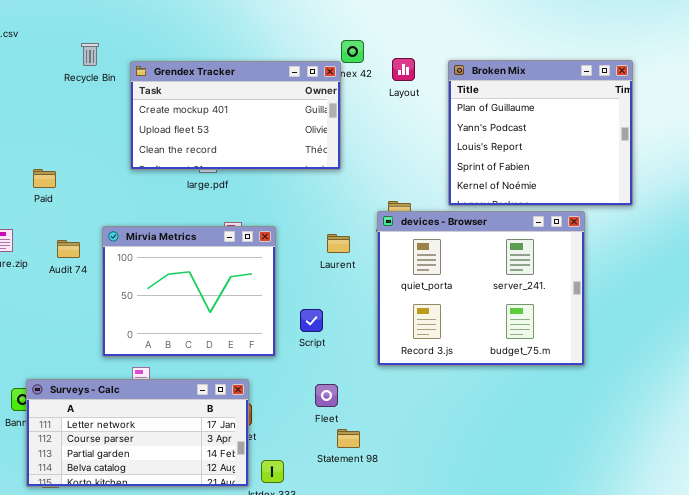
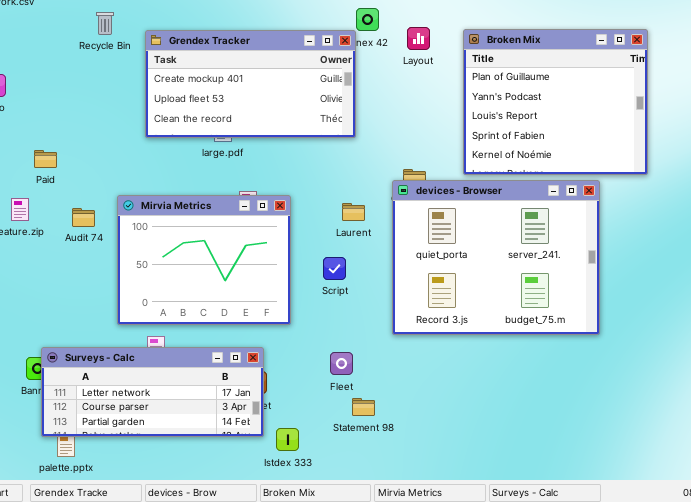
Paid: [33,169,56,188] -> [34,150,57,168], moved
Script: [300,309,323,332] -> [323,257,346,280], moved
Surveys - Calc: [26,379,249,487] -> [41,347,264,437], resized

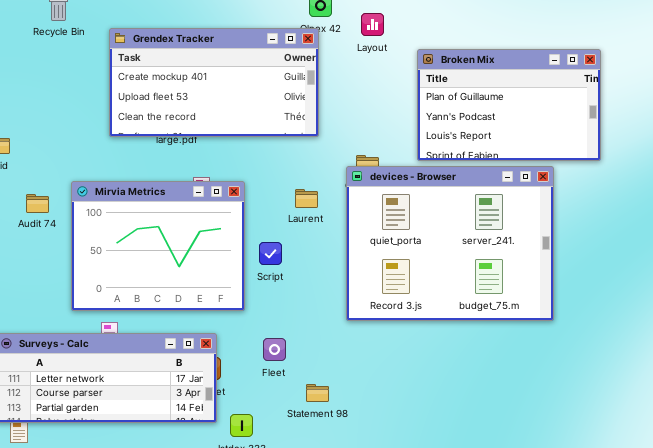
Broken Mix: [463,29,648,175] -> [417,49,601,161], resized
Grendex Tracker: [145,30,356,138] -> [109,28,319,137], moved
Script: [323,257,346,280] -> [259,242,282,265], moved
Fleet: [330,352,353,375] -> [263,338,286,361], moved

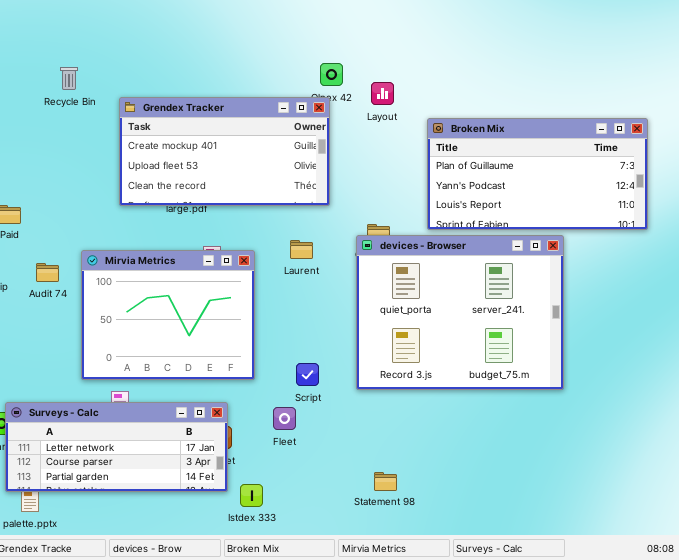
Broken Mix: [417,49,601,161] -> [427,118,648,230], resized
Laurent: [295,189,318,208] -> [290,240,313,259], moved
Script: [259,242,282,265] -> [296,363,319,386], moved
Statement 98: [306,384,329,402] -> [374,472,397,491], moved

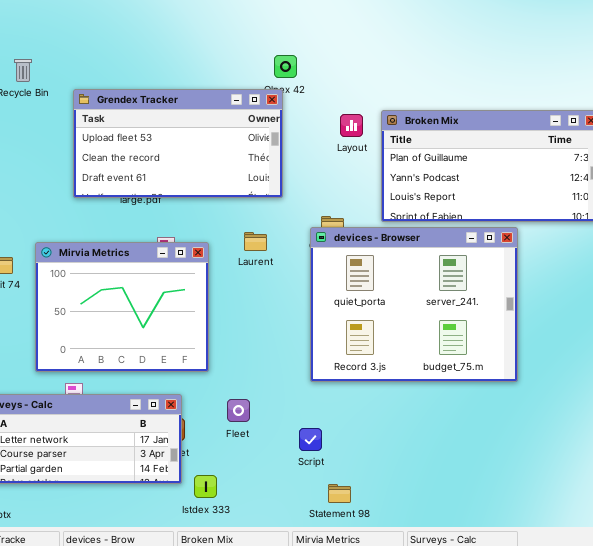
Layout: [371,82,394,105] -> [340,114,363,137], moved
Grendex Tracker: [119,97,330,206] -> [73,89,283,198], scrolled down 1 row
Script: [296,363,319,386] -> [299,428,322,451], moved
Statement 98: [374,472,397,491] -> [328,484,351,503], moved

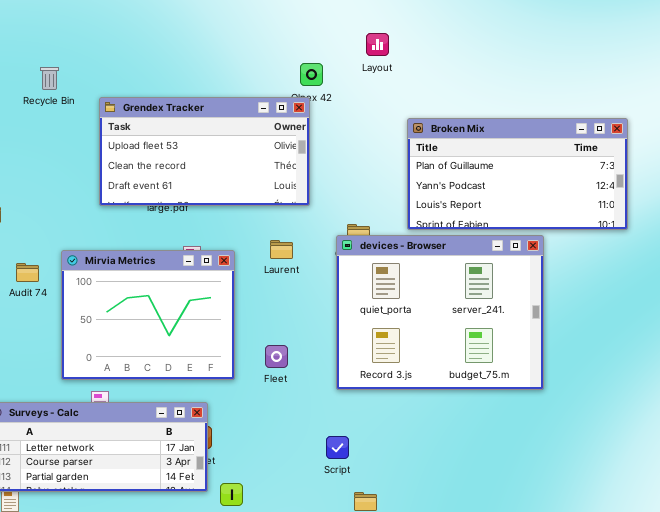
Layout: [340,114,363,137] -> [366,33,389,56], moved
Fleet: [227,399,250,422] -> [265,345,288,368], moved

